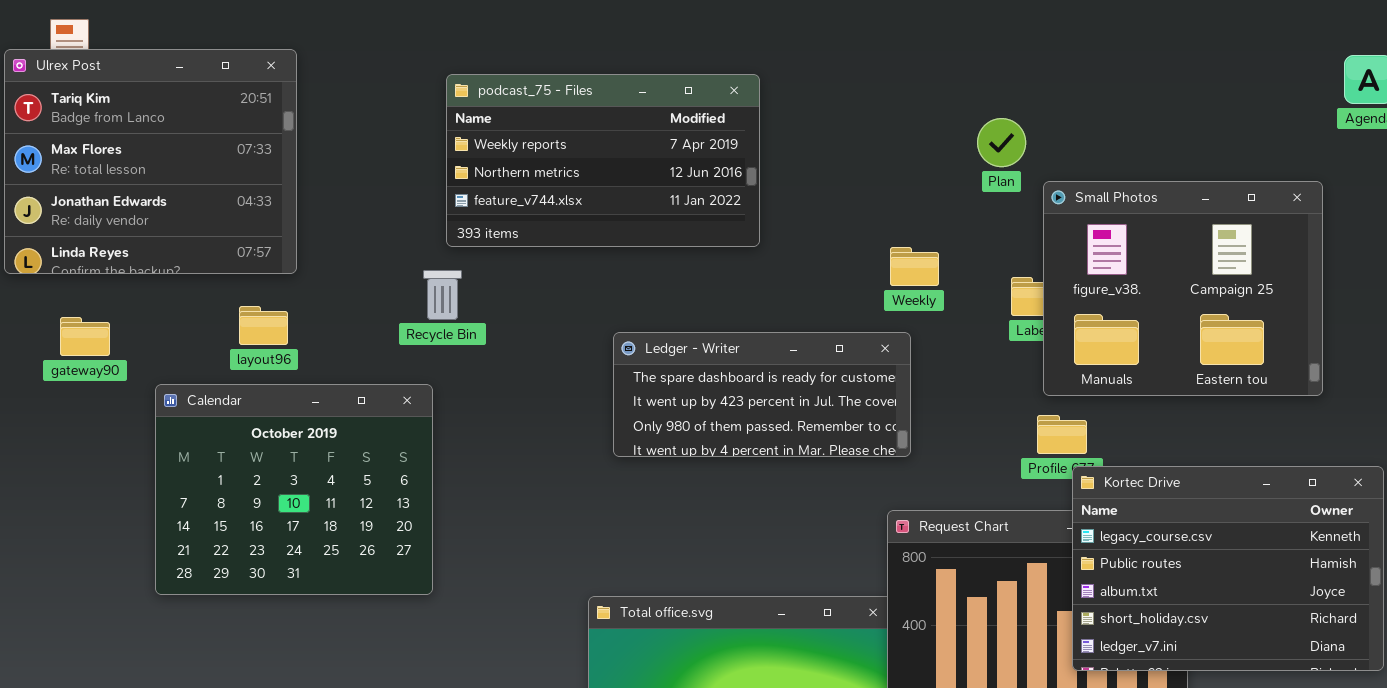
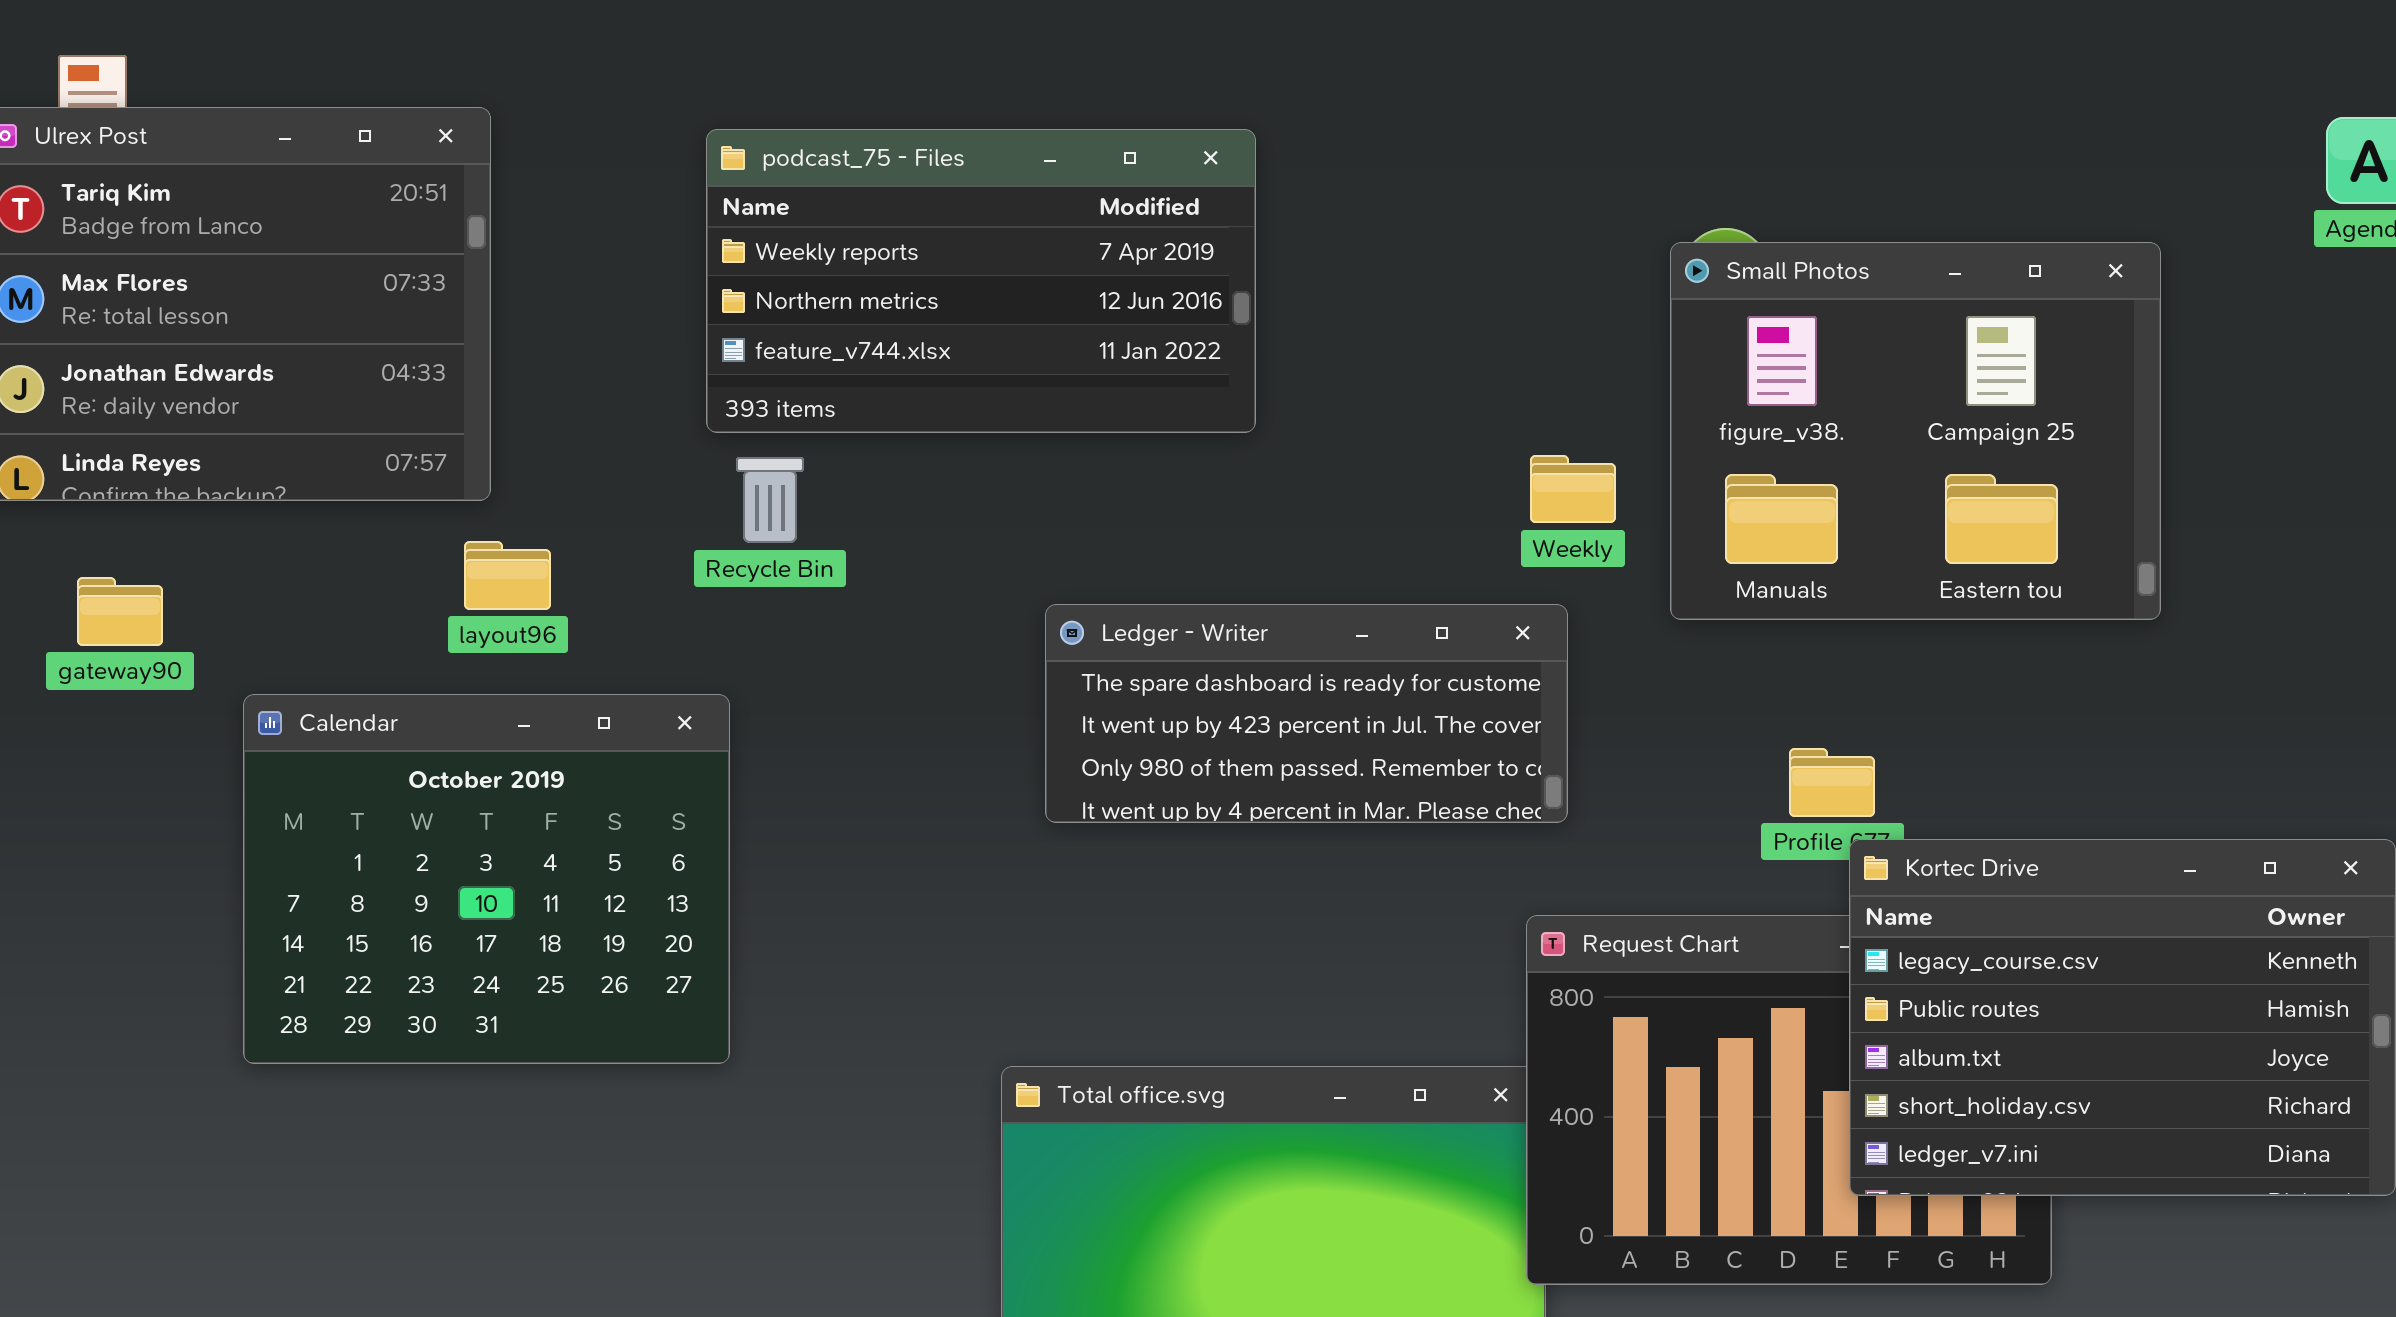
podcast_75 - Files: [446,74,760,247] -> [706,129,1256,433], moved
Small Photos: [1043,181,1323,396] -> [1670,242,2161,620], moved
Recycle Bin: [423,270,462,320] -> [736,457,804,543], moved
layout96: [239,306,288,345] -> [464,541,551,610], moved

